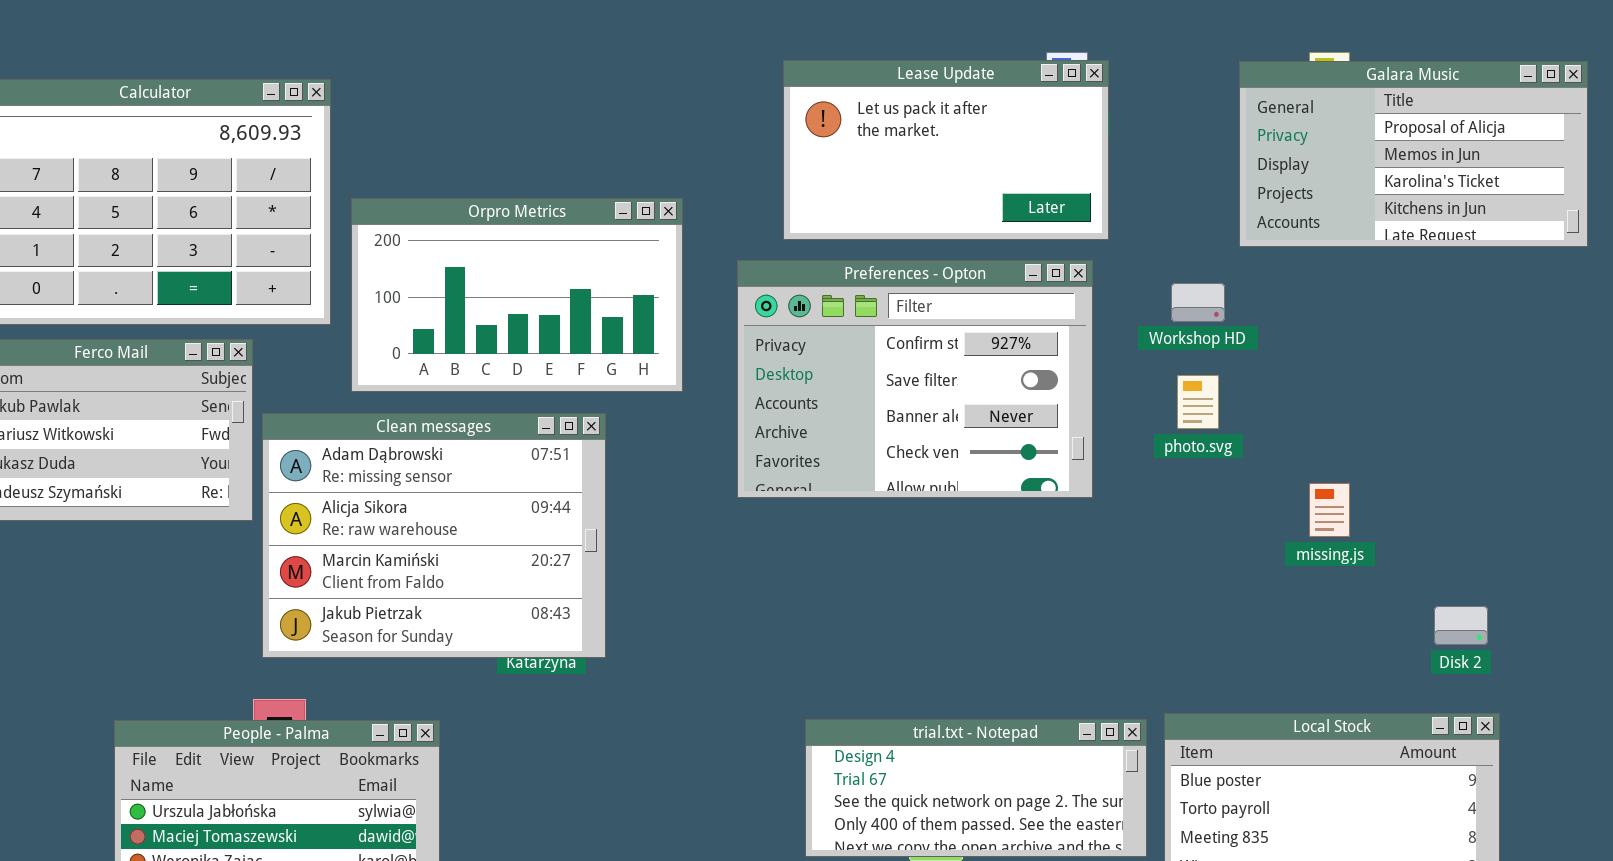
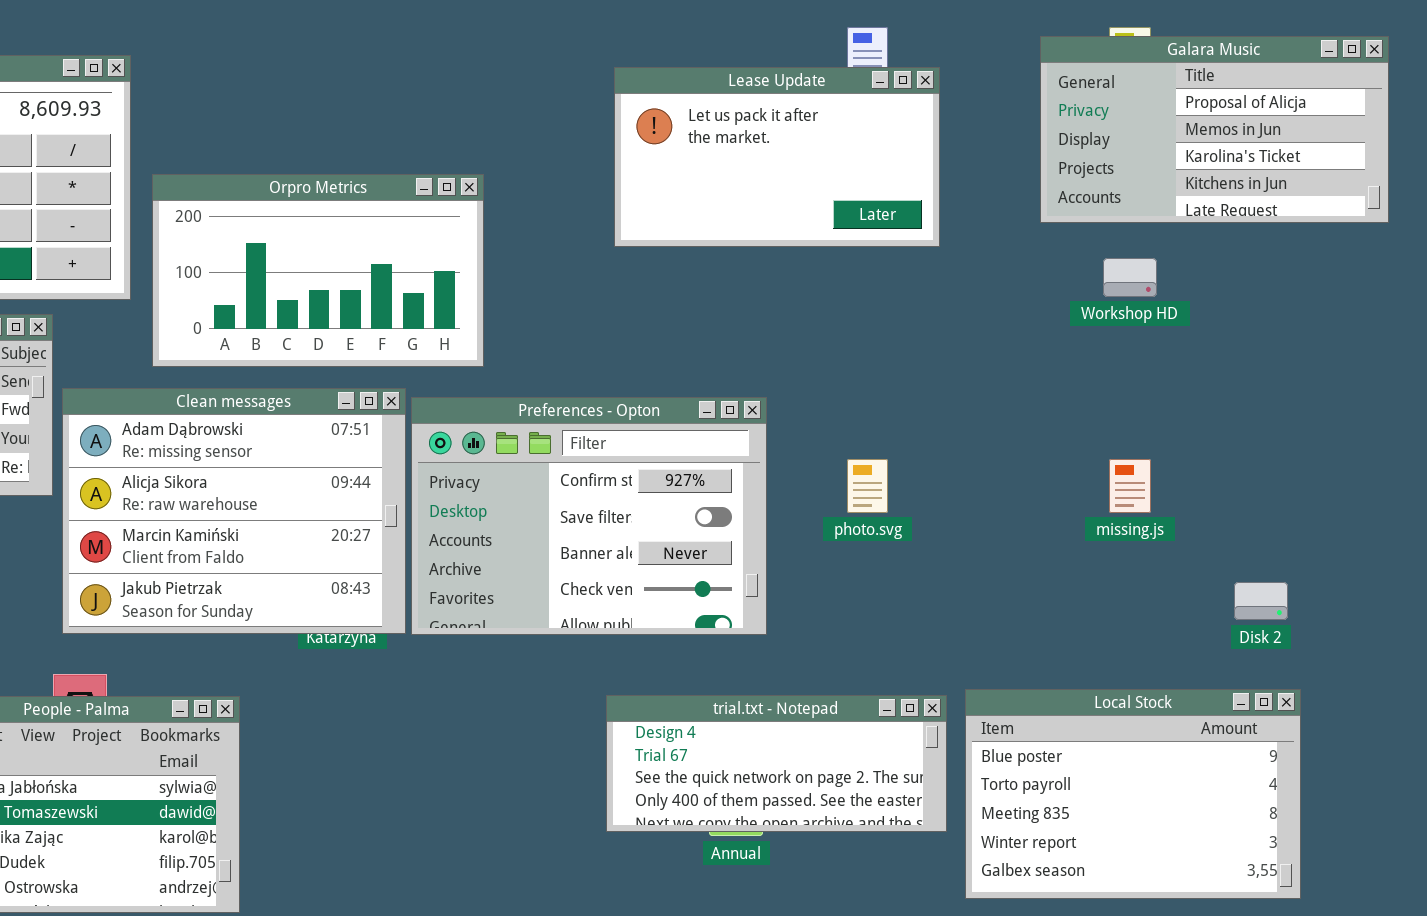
Lease Update: [783,60,1109,240] -> [614,67,940,247], moved
Preferences - Opton: [737,260,1093,498] -> [411,397,767,635], moved
Workshop HD: [1171,283,1225,322] -> [1103,258,1157,297], moved
photo.svg: [1177,375,1219,429] -> [847,459,888,513], moved

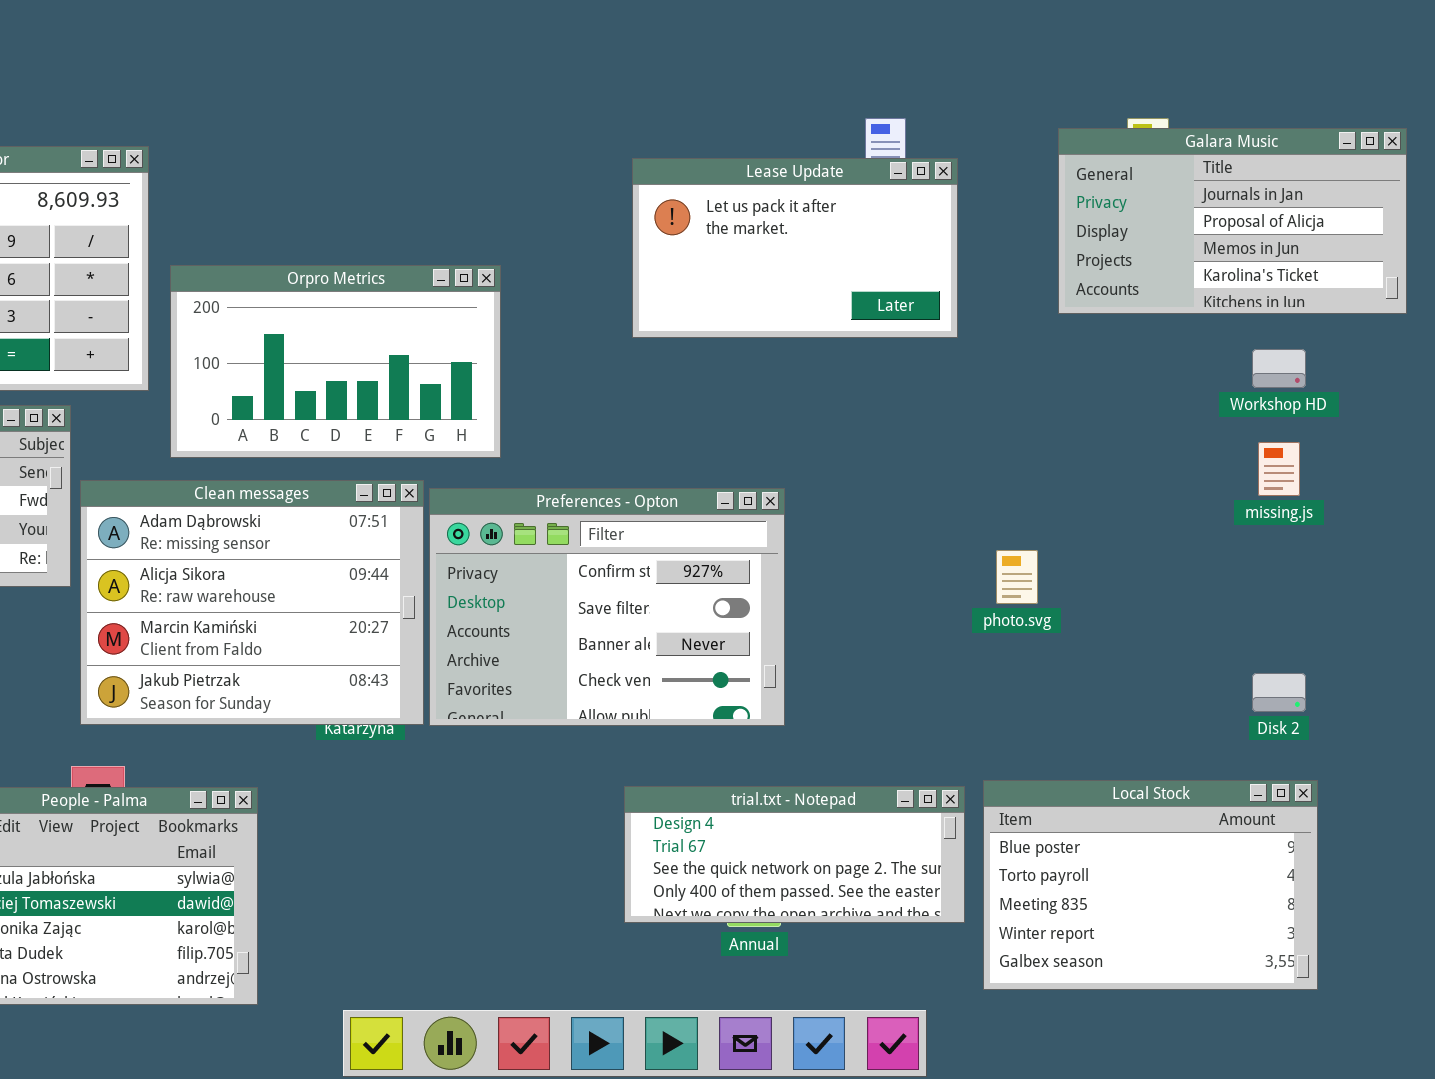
Galara Music: [1040,36,1389,223] -> [1058,128,1407,314], scrolled up 1 row
Workshop HD: [1103,258,1157,297] -> [1252,349,1306,388], moved
photo.svg: [847,459,888,513] -> [996,550,1038,604], moved
missing.js: [1109,459,1151,513] -> [1258,442,1300,496], moved

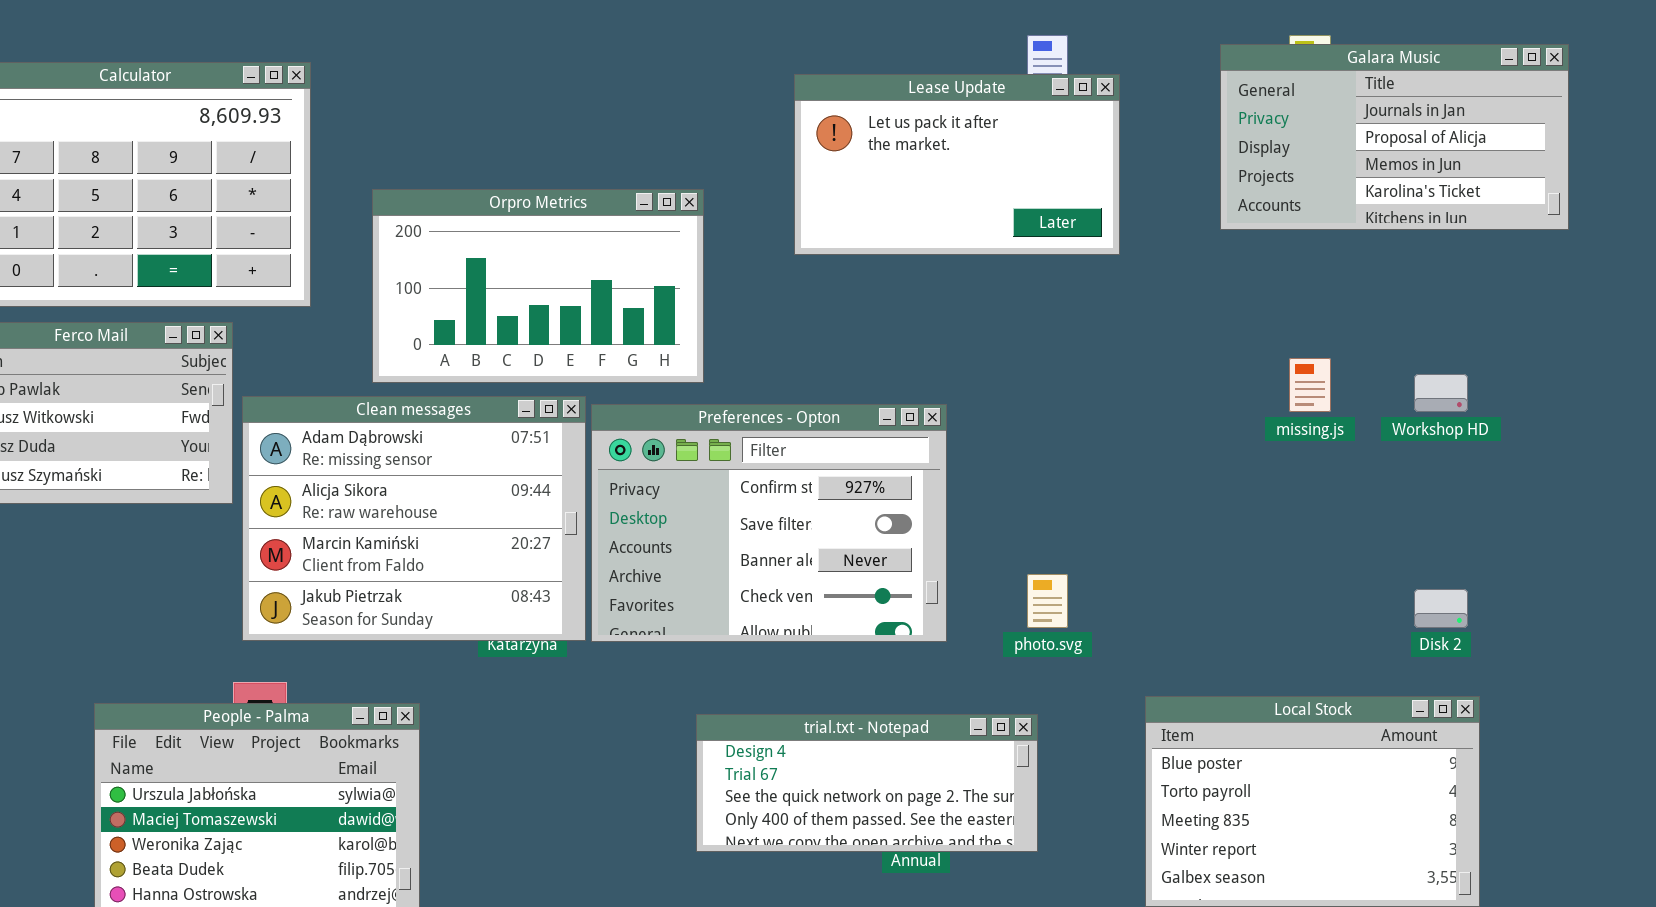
Orpro Metrics: [170,265,501,458] -> [372,189,704,383], moved
Workshop HD: [1252,349,1306,388] -> [1414,374,1468,412], moved
missing.js: [1258,442,1300,496] -> [1289,358,1331,412], moved
photo.svg: [996,550,1038,604] -> [1027,574,1068,628], moved
trial.txt - Notepad: [624,786,965,923] -> [696,714,1038,852], moved

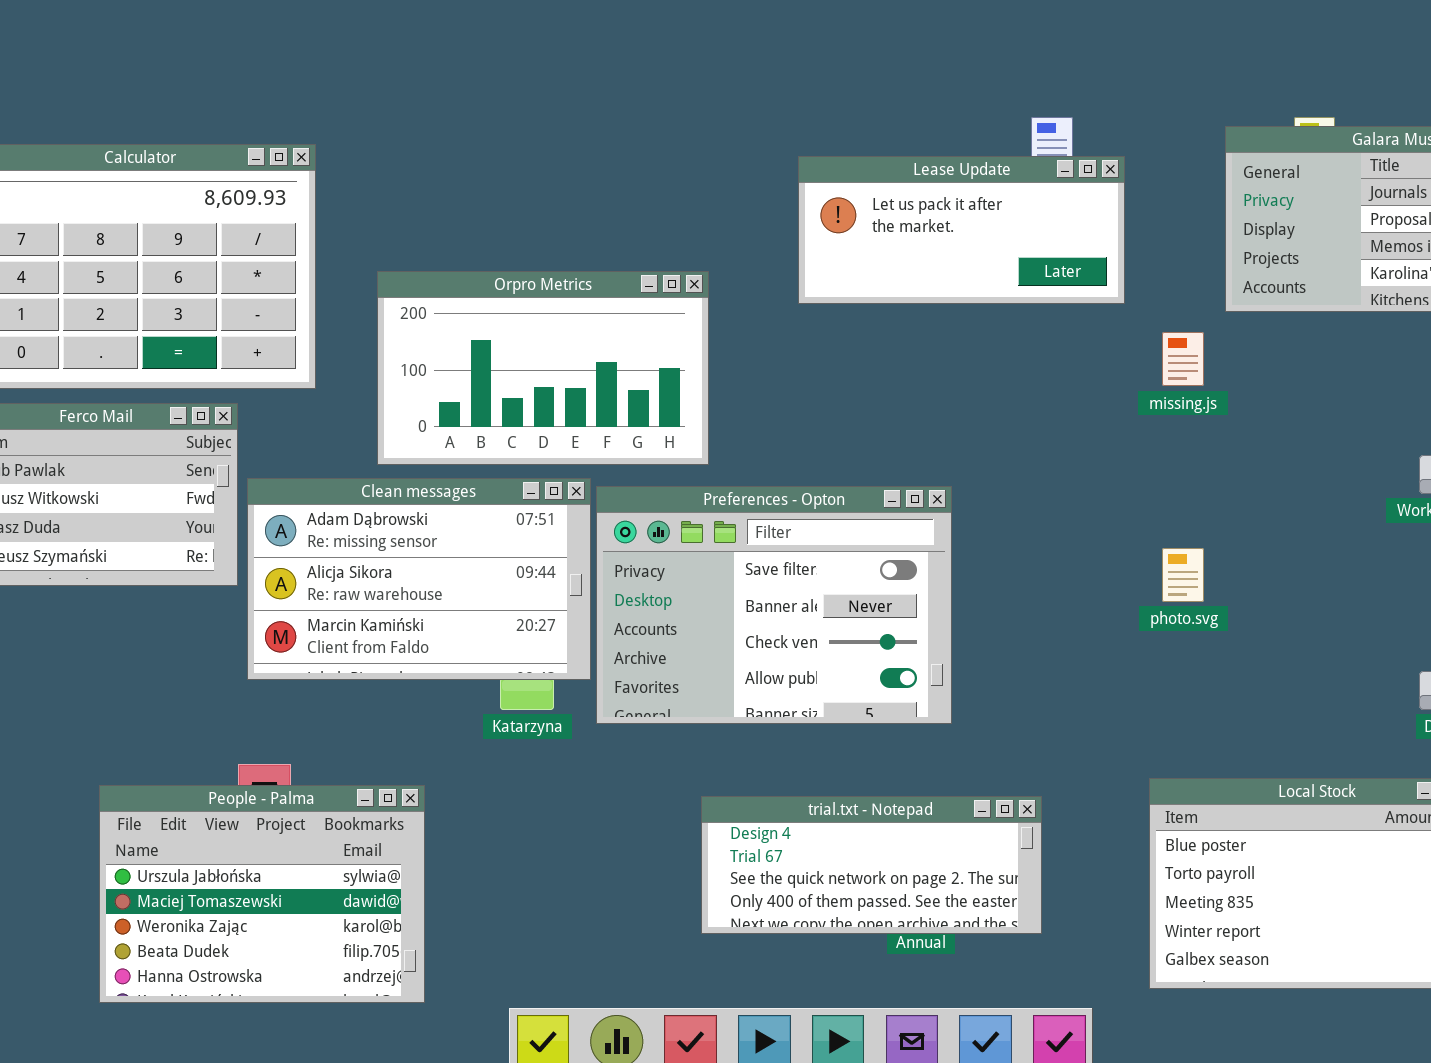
Lease Update: [794,74,1120,255] -> [798,156,1125,304], resized
missing.js: [1289,358,1331,412] -> [1162,332,1204,386], moved
Clean messages: [242,396,586,641] -> [247,478,591,680], resized
Preferences - Opton: [591,404,947,642] -> [596,486,952,724], scrolled down 1 row
photo.svg: [1027,574,1068,628] -> [1162,548,1204,602], moved

